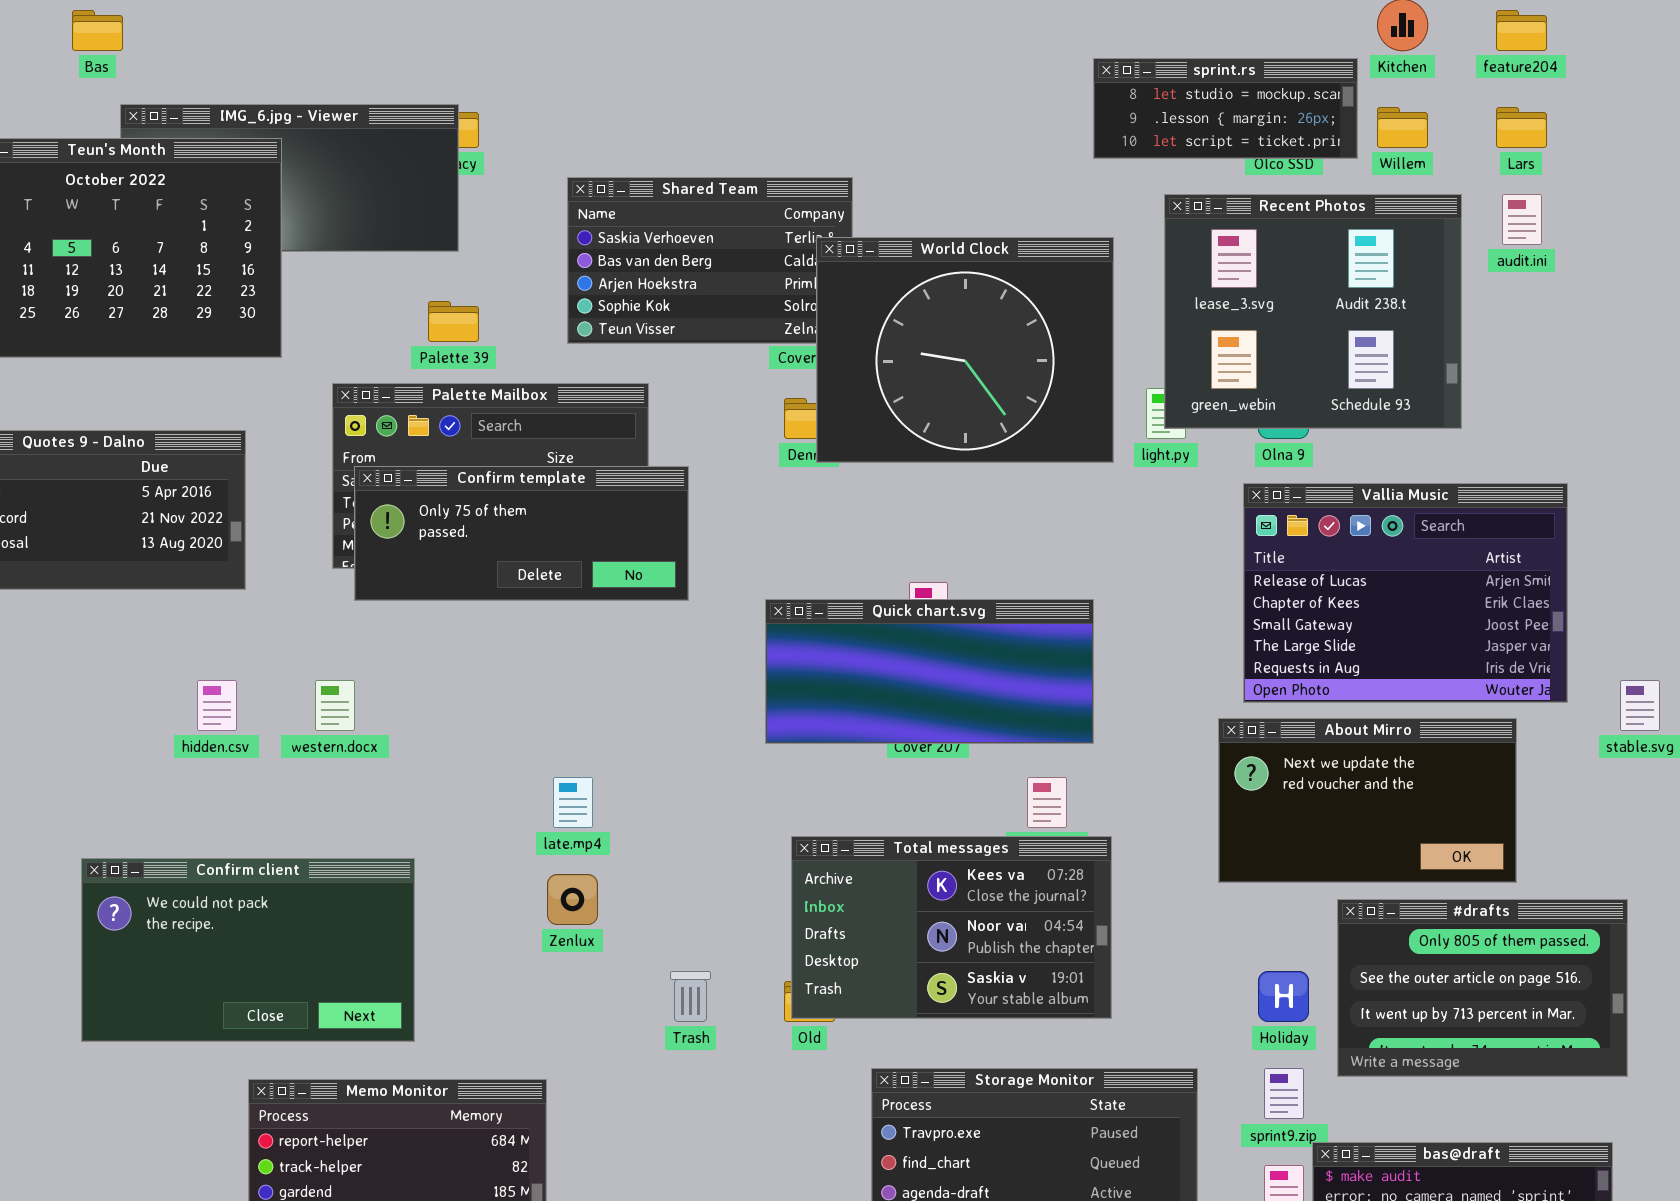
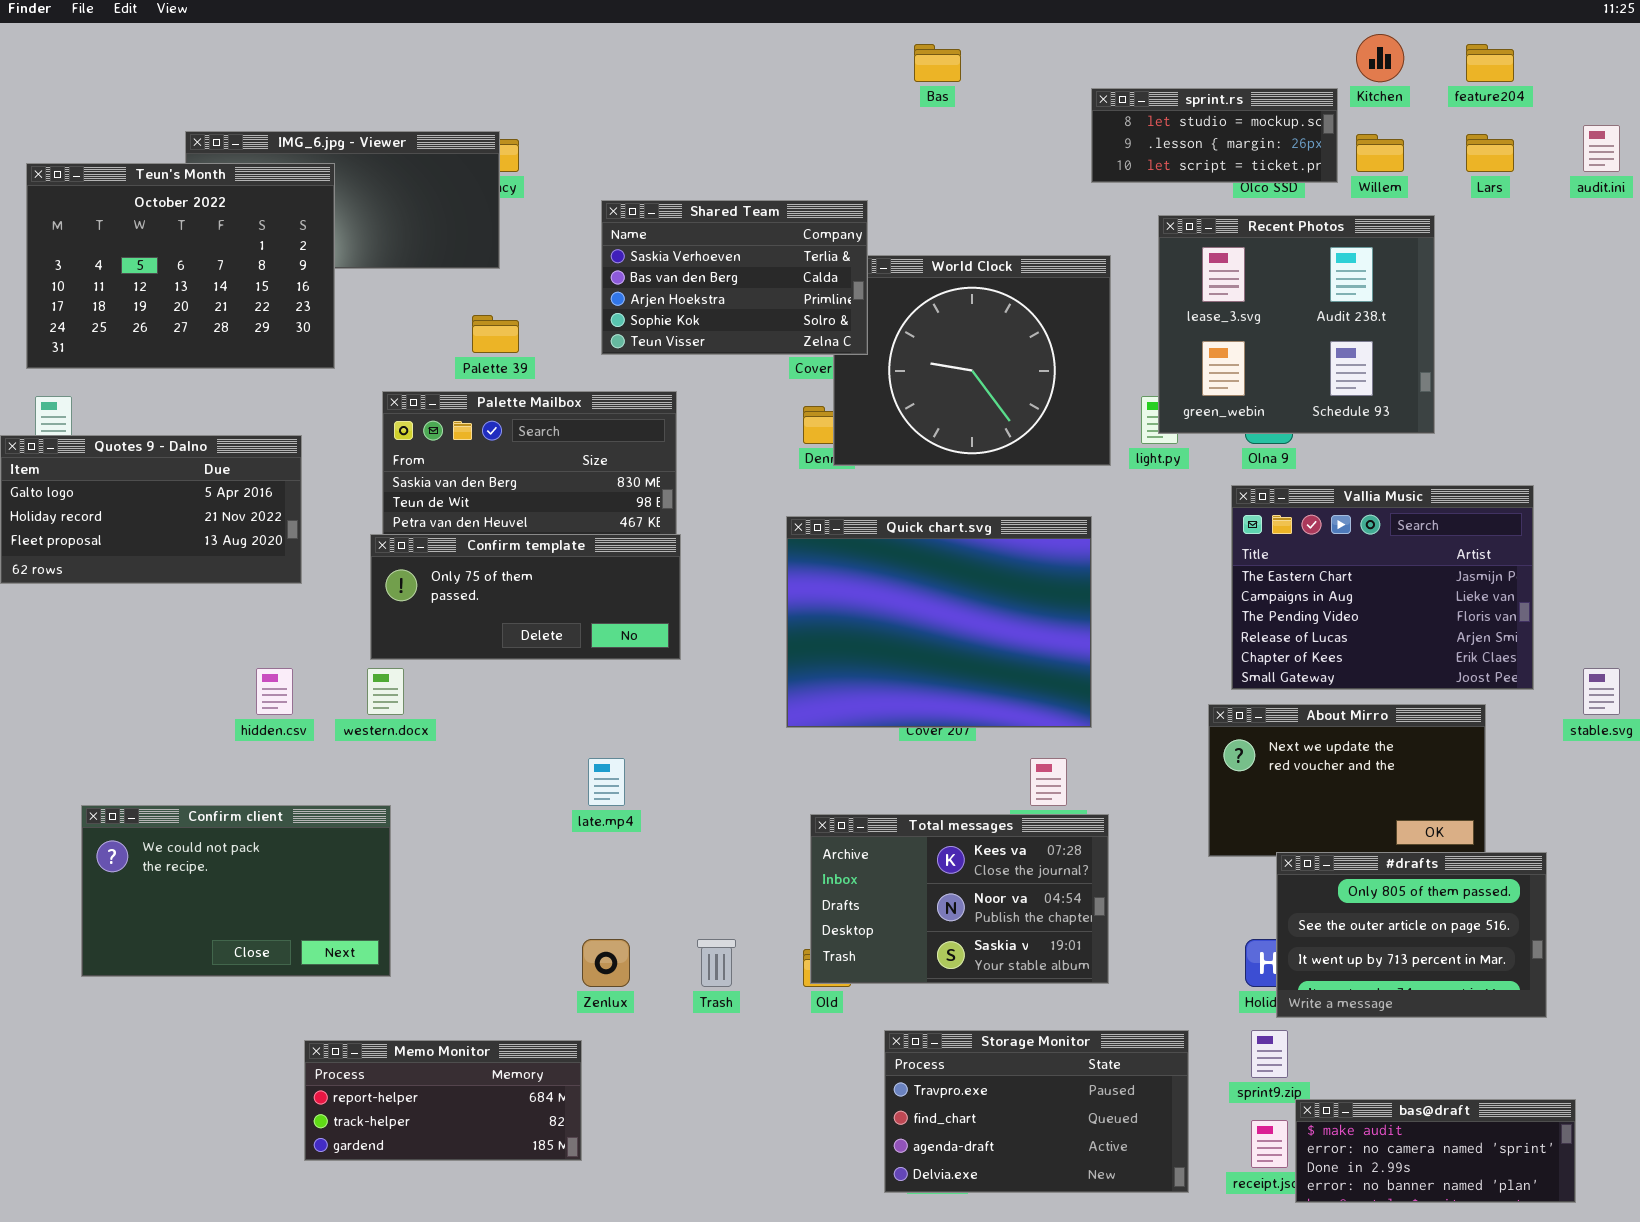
Bas: [72,10,123,51] -> [914,44,961,82], moved
Shared Team: [567,177,853,344] -> [601,200,868,355], raised
audit.ini: [1502,194,1542,245] -> [1583,125,1620,172], moved
Confirm template: [354,466,689,601] -> [370,534,681,660], moved
Vallia Music: [1243,483,1568,703] -> [1231,485,1534,690], scrolled up 3 rows
Quick chart.svg: [765,599,1094,744] -> [786,516,1092,728], resized
Confirm client: [81,858,415,1042] -> [81,805,391,977], moved
Zenlux: [547,874,598,925] -> [582,939,630,987], moved
#drafts: [1337,899,1628,1077] -> [1276,852,1547,1018], moved

